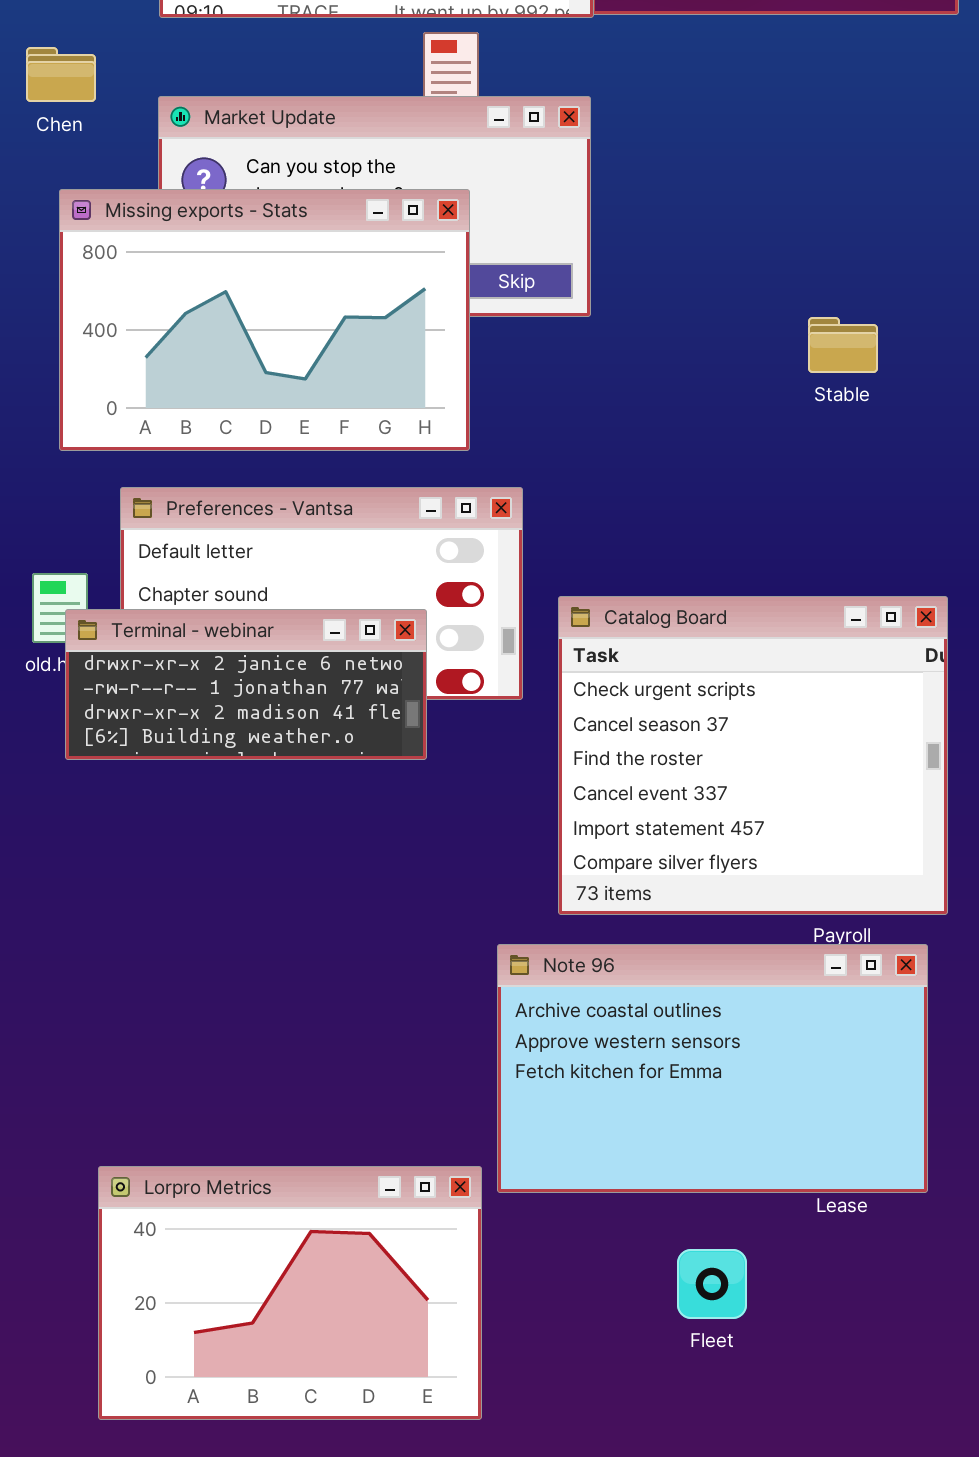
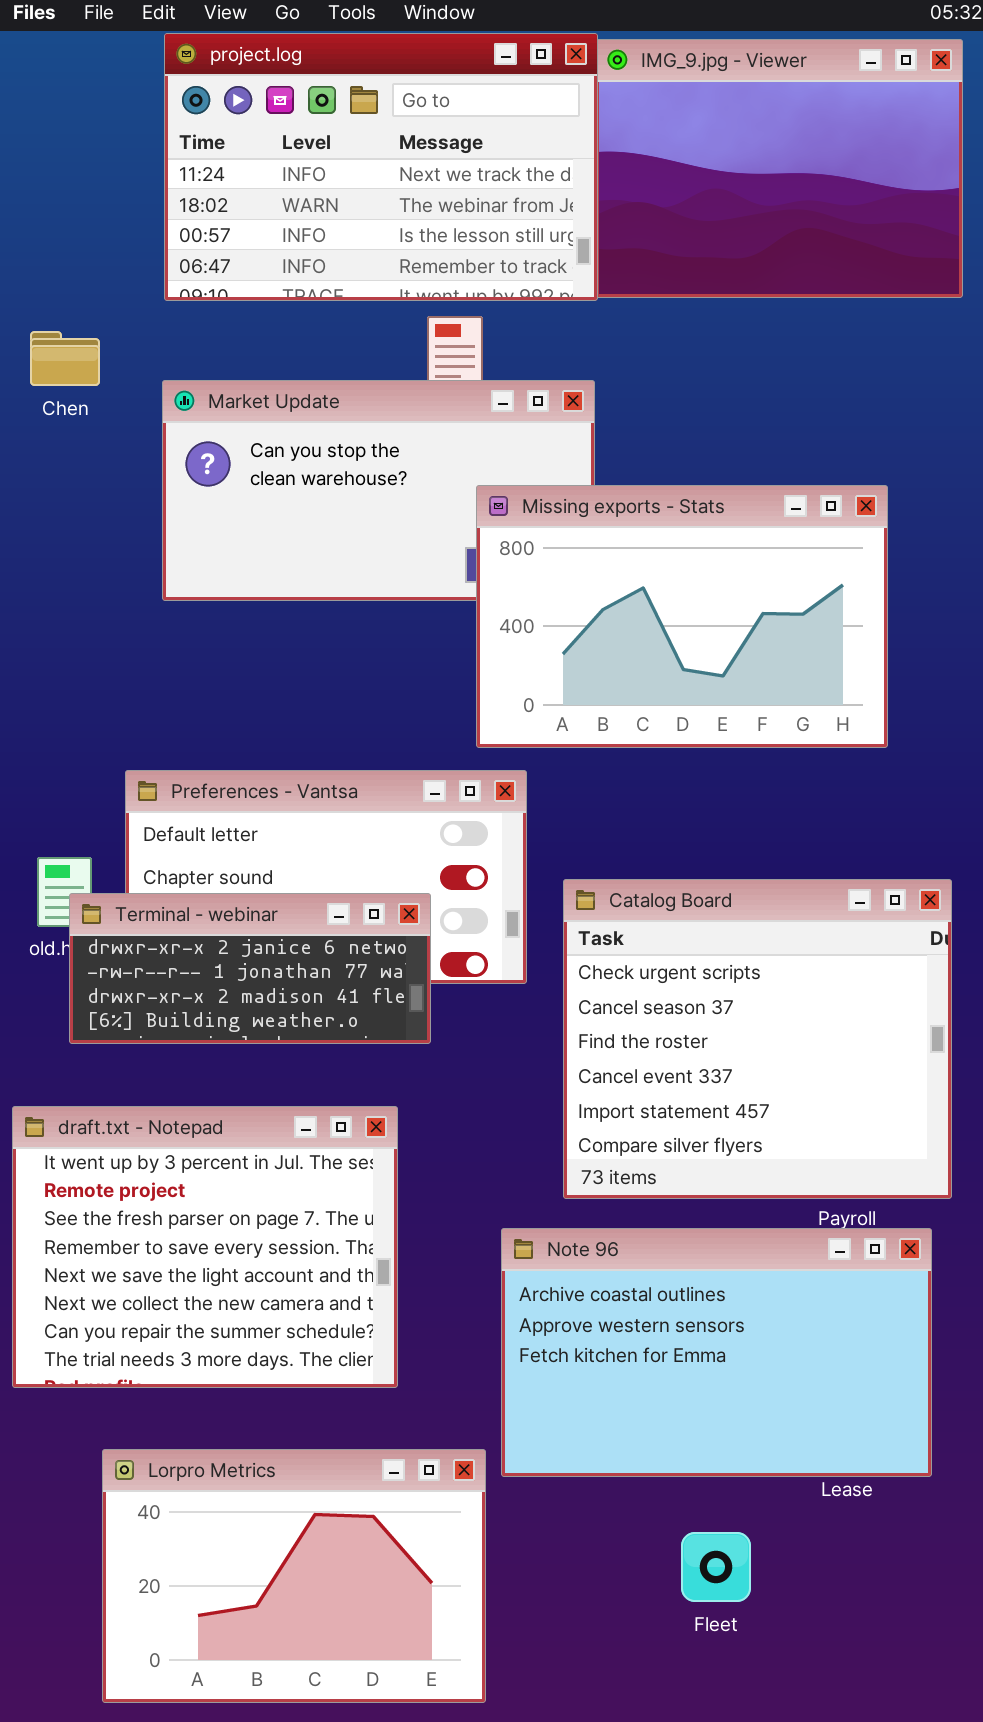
Missing exports - Stats: [59,189,470,451] -> [476,485,888,748], moved
draft.txt - Notepad: none -> [12,1106,398,1388], opened

